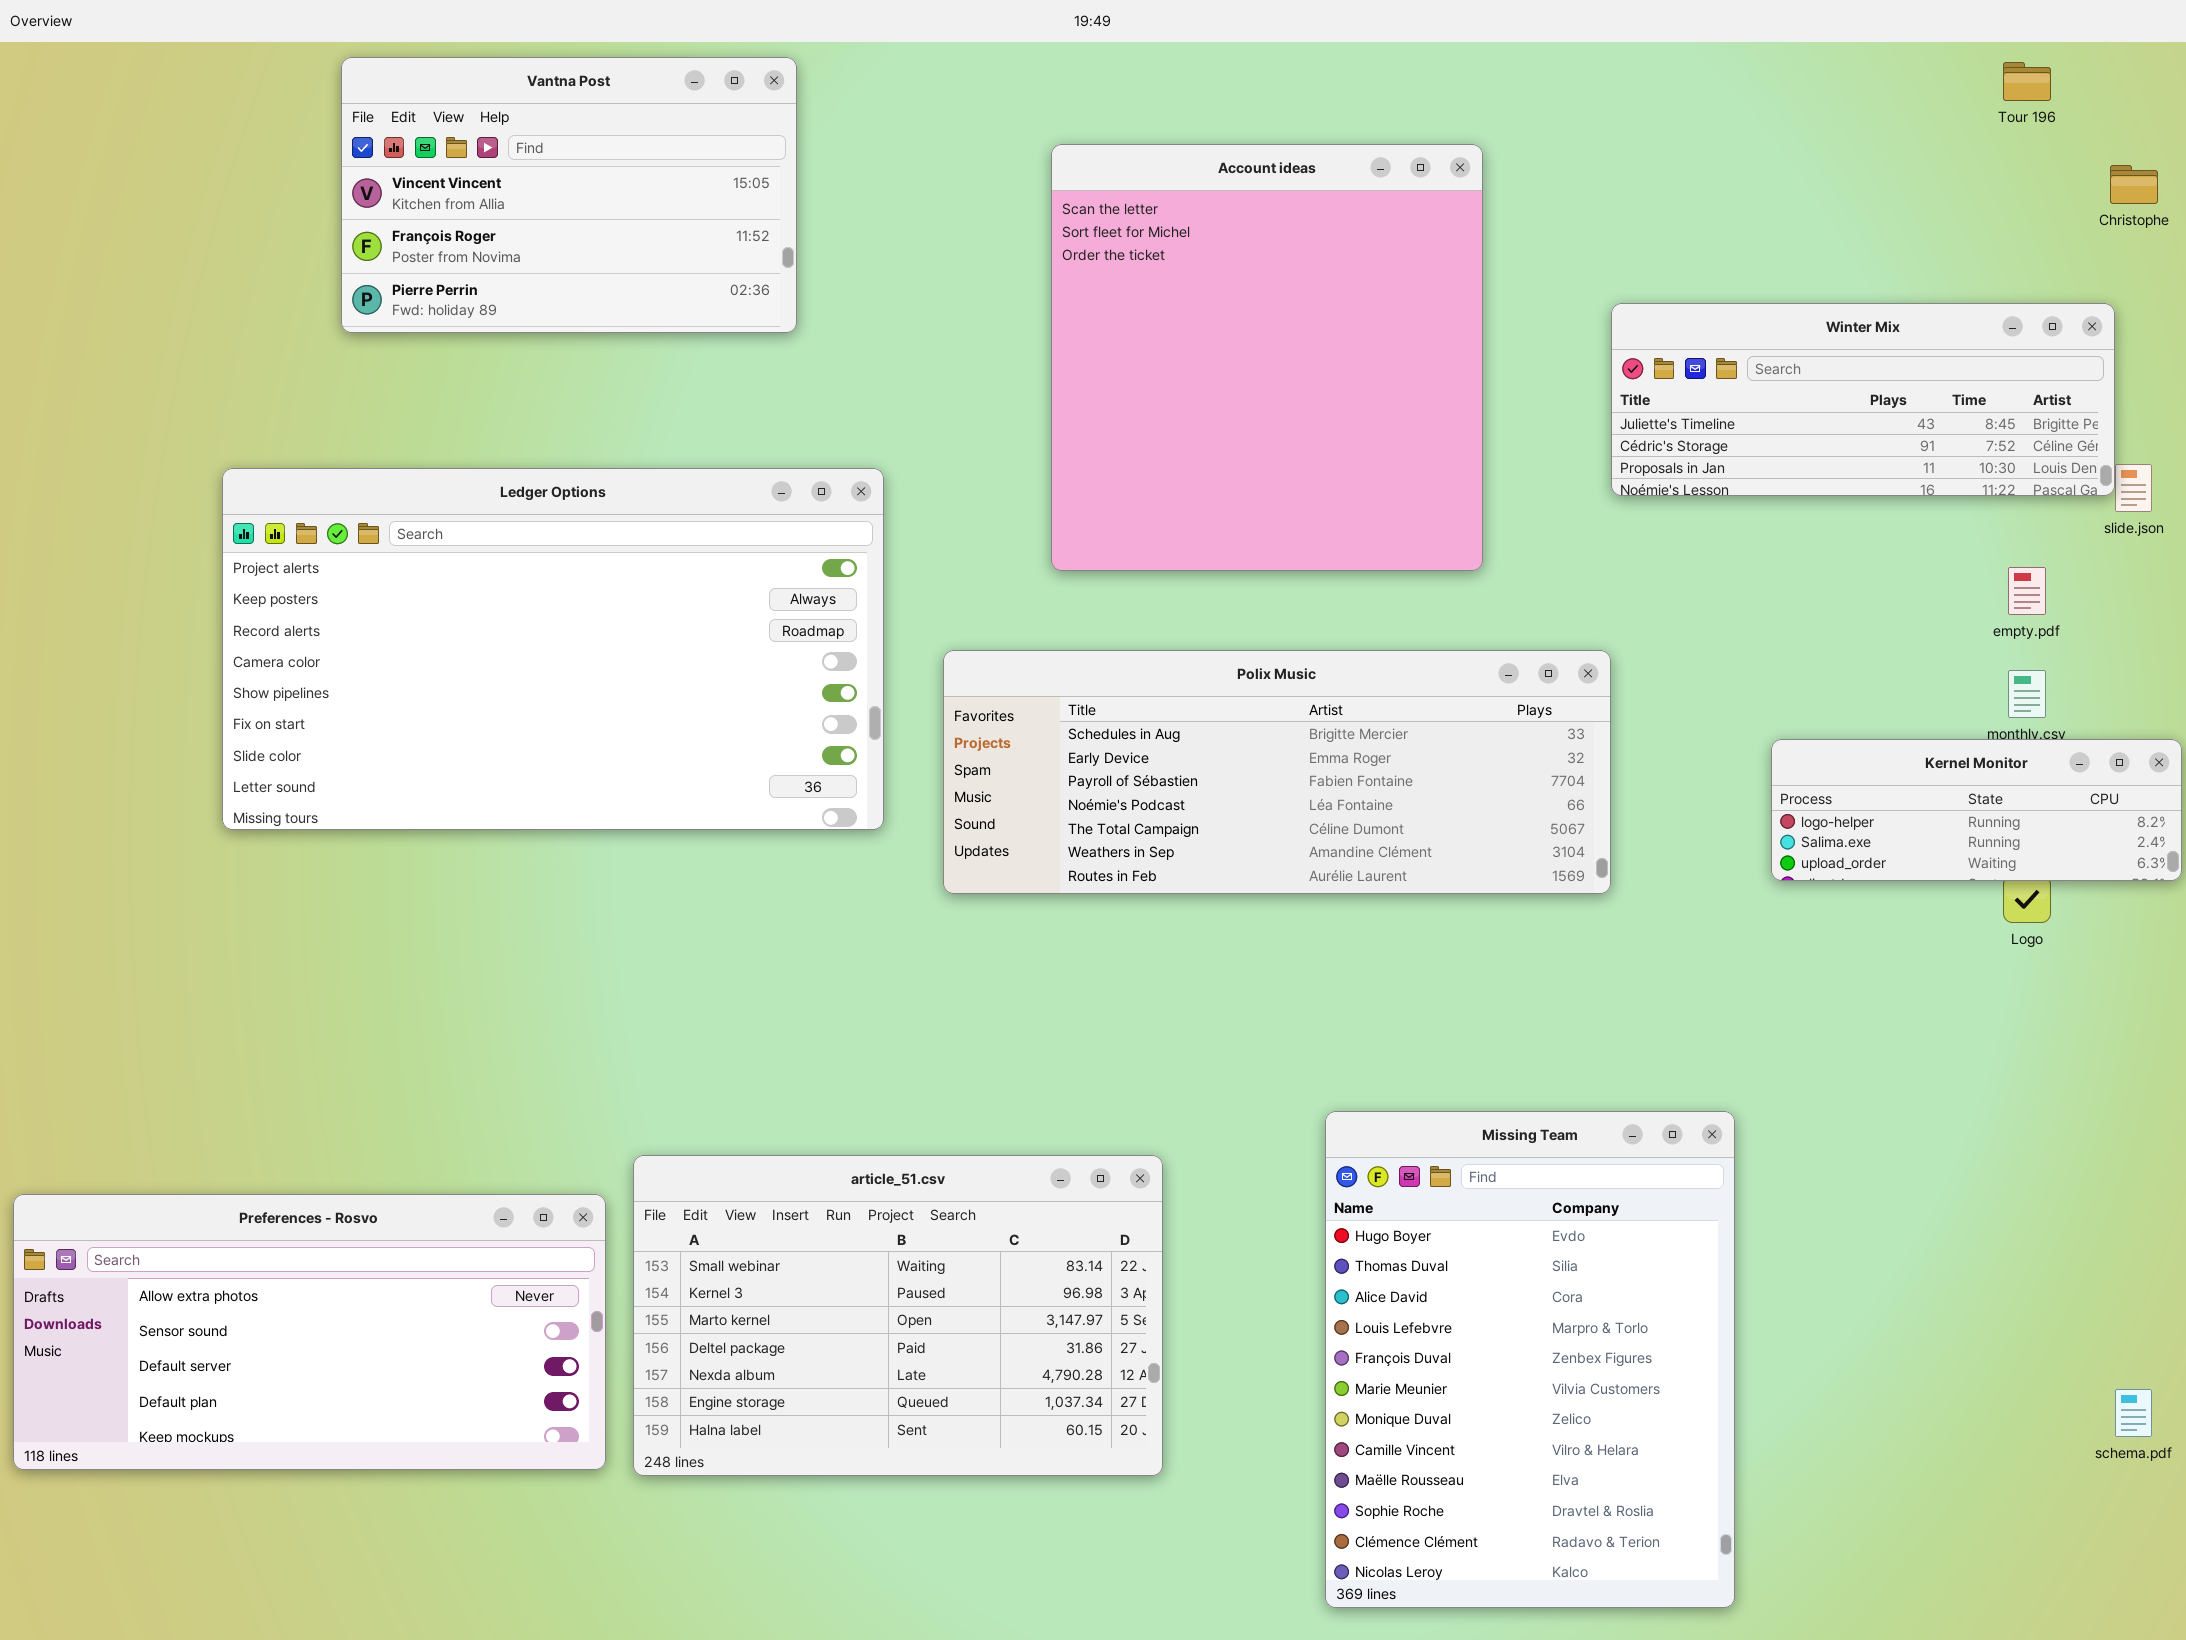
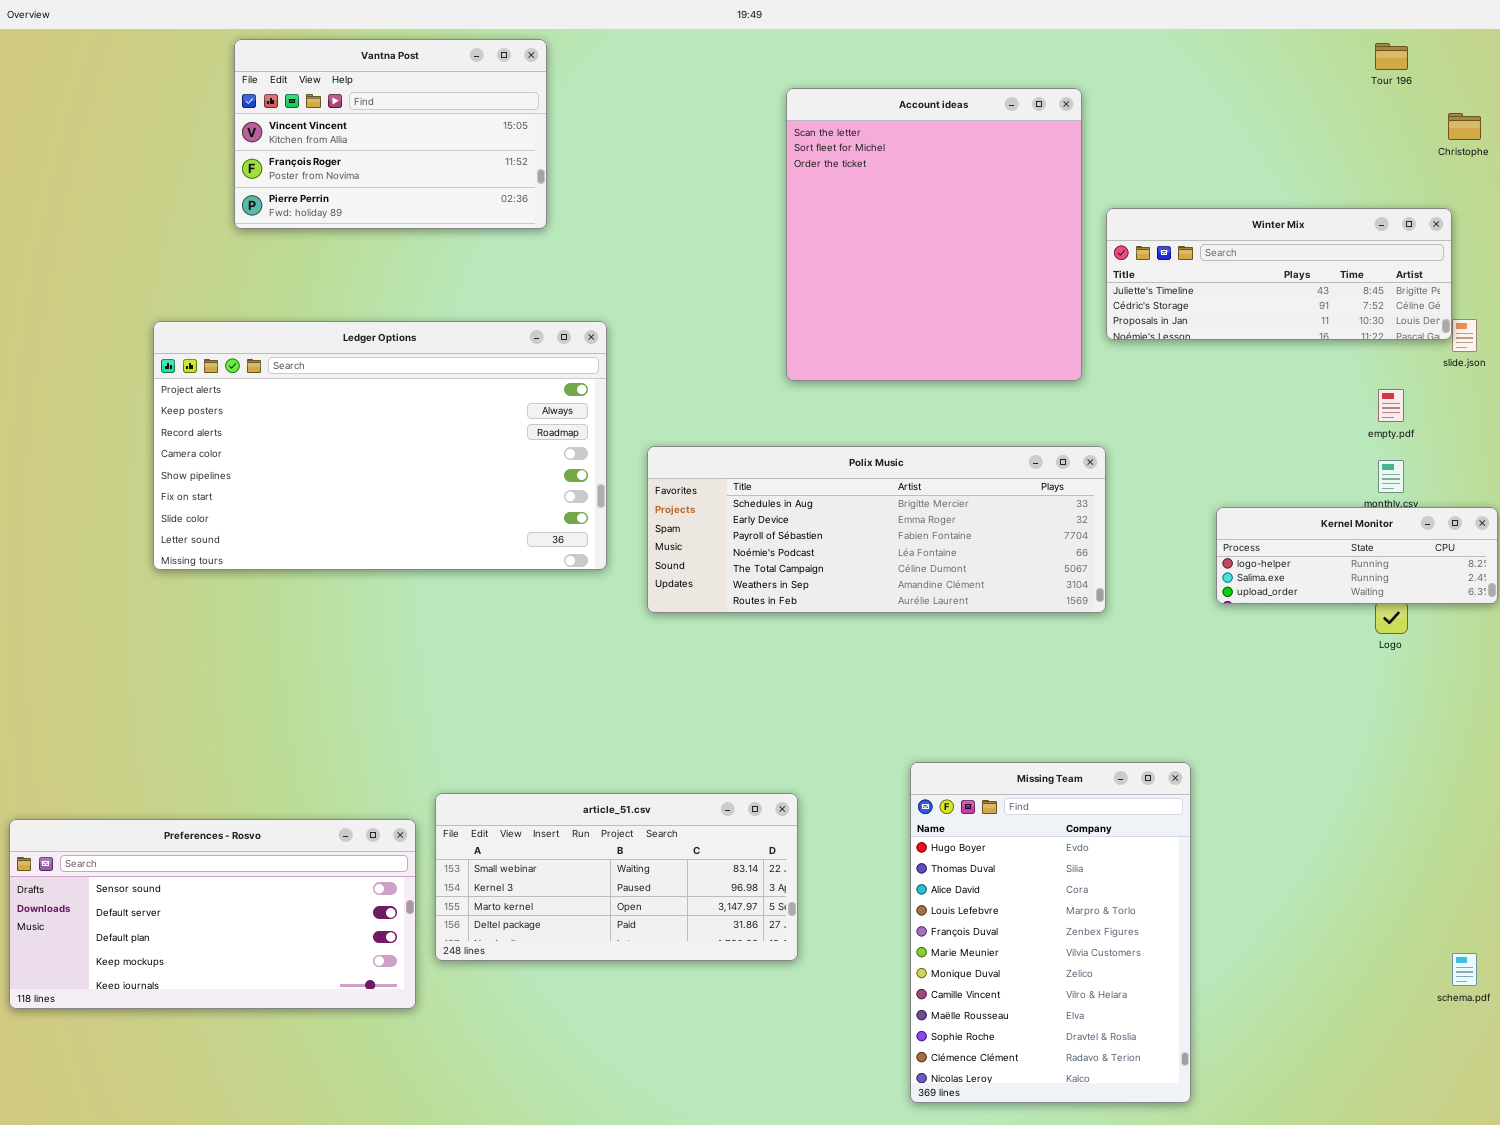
Account ideas: [1051,144,1483,571] -> [786,88,1082,381], moved
article_51.csv: [633,1155,1163,1476] -> [435,793,798,961], resized
Preferences - Rosvo: [13,1194,606,1470] -> [9,819,416,1009], scrolled down 1 row

